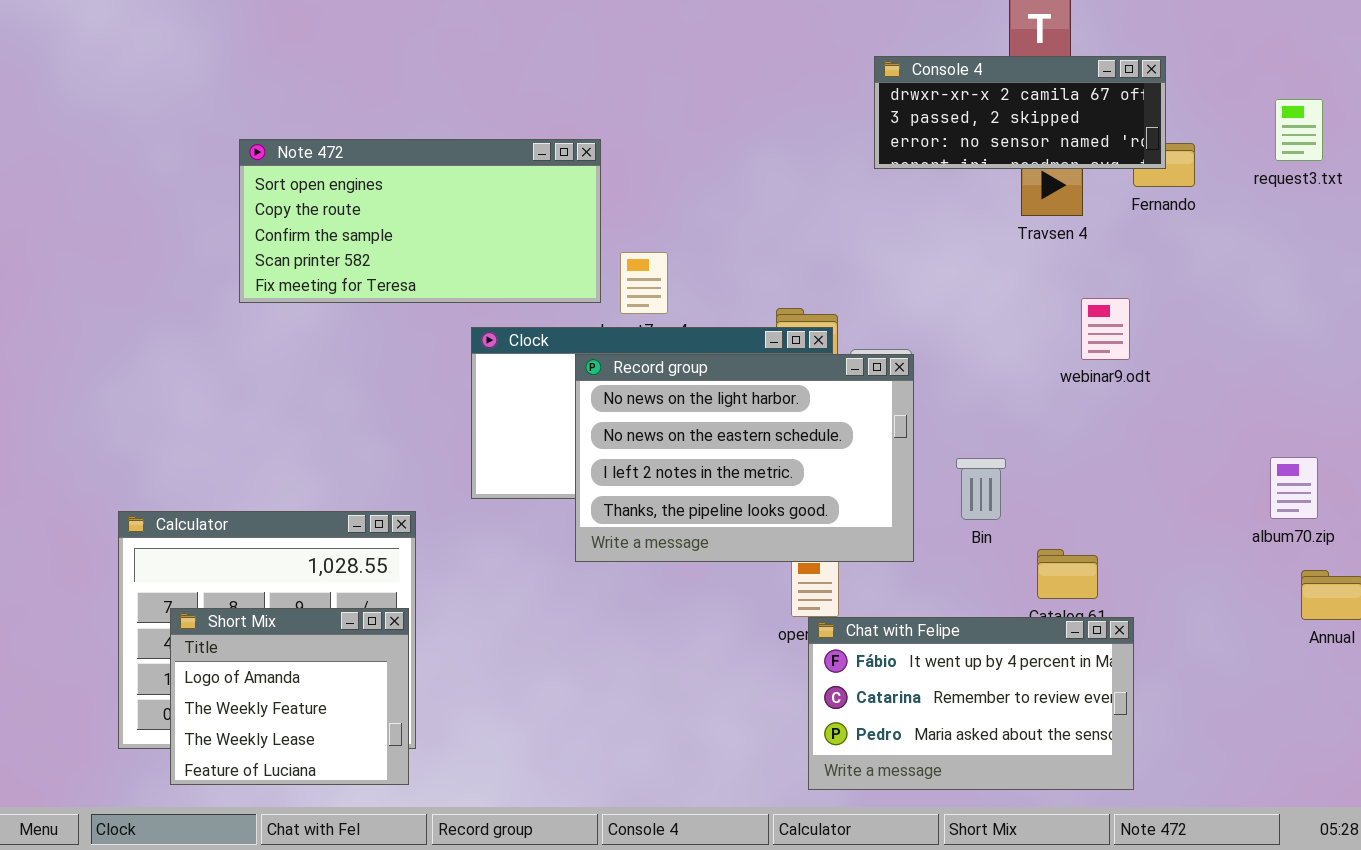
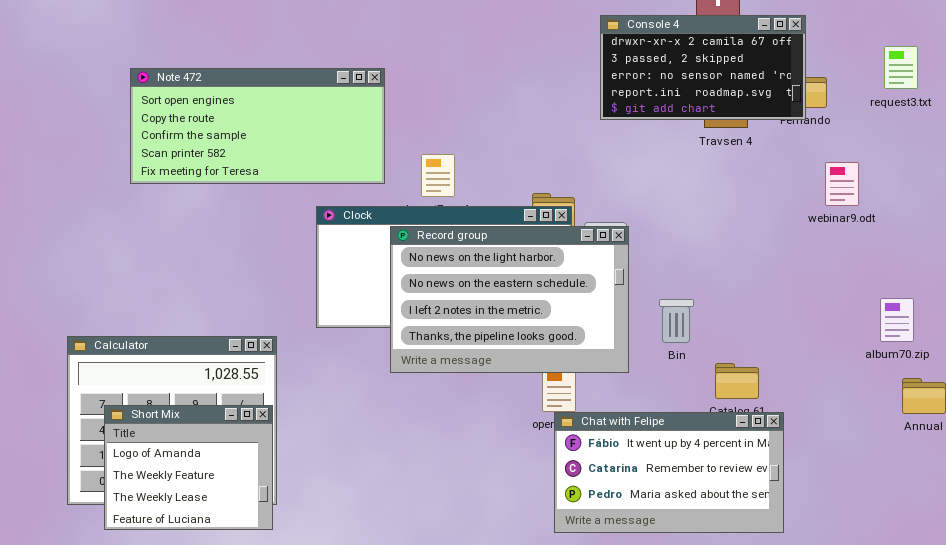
Console 4: [874,56,1166,169] -> [600,15,806,120], resized
Note 472: [239,139,601,303] -> [130,68,385,184], moved
webinar9.odt: [1081,298,1130,360] -> [825,162,859,206], moved

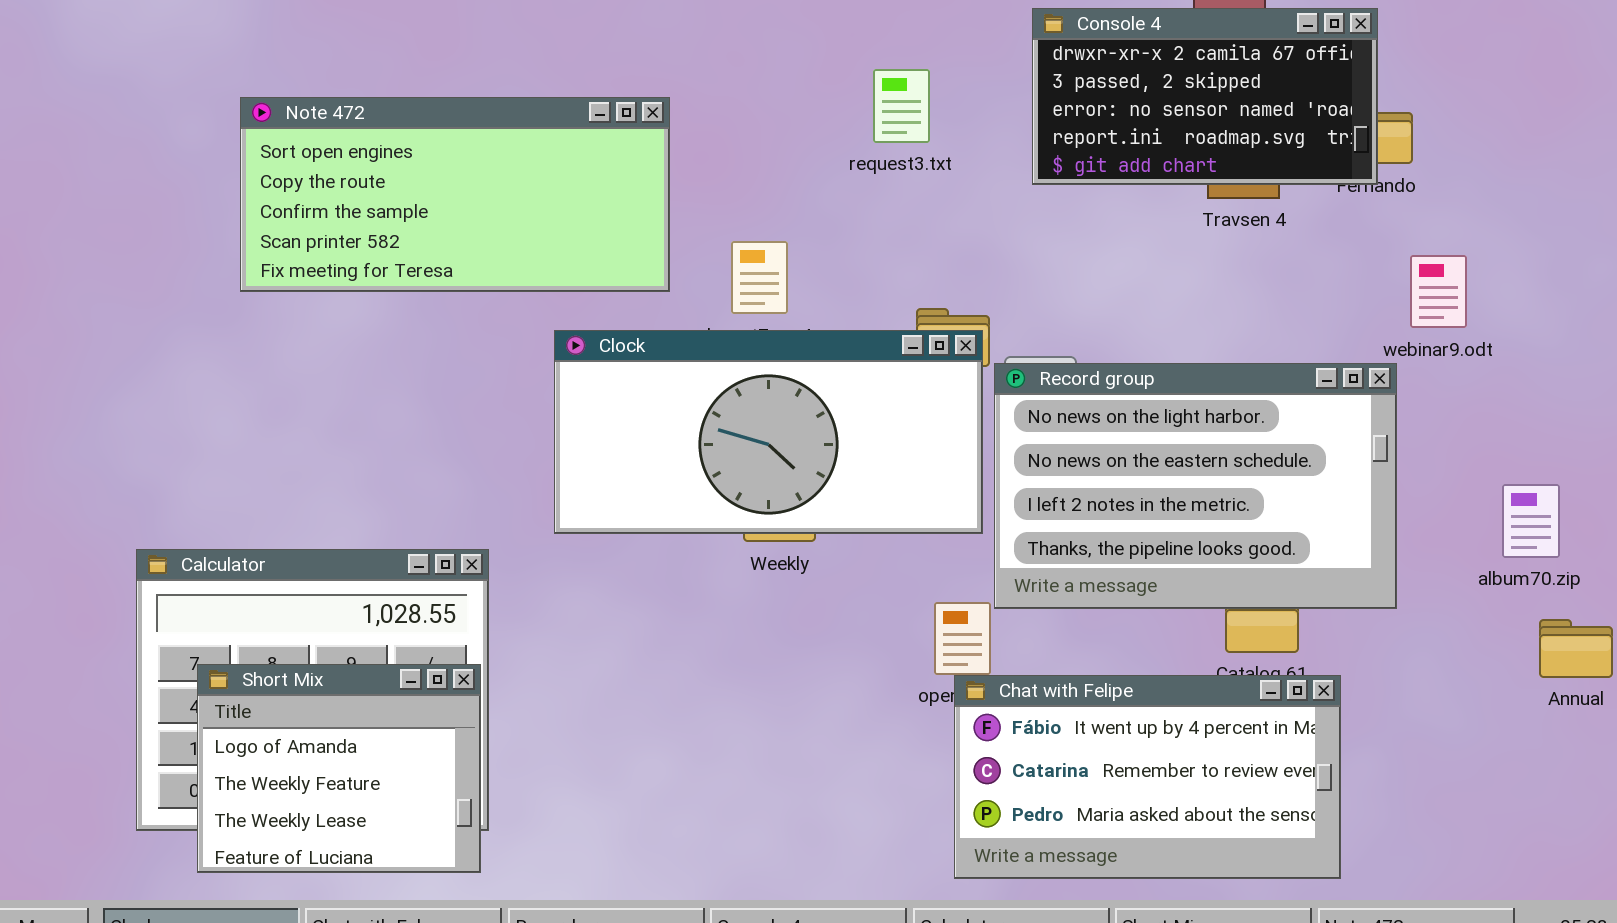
request3.txt: [884,46,918,89] -> [873,69,930,143], moved
Record group: [390,226,629,373] -> [994,363,1397,609], moved

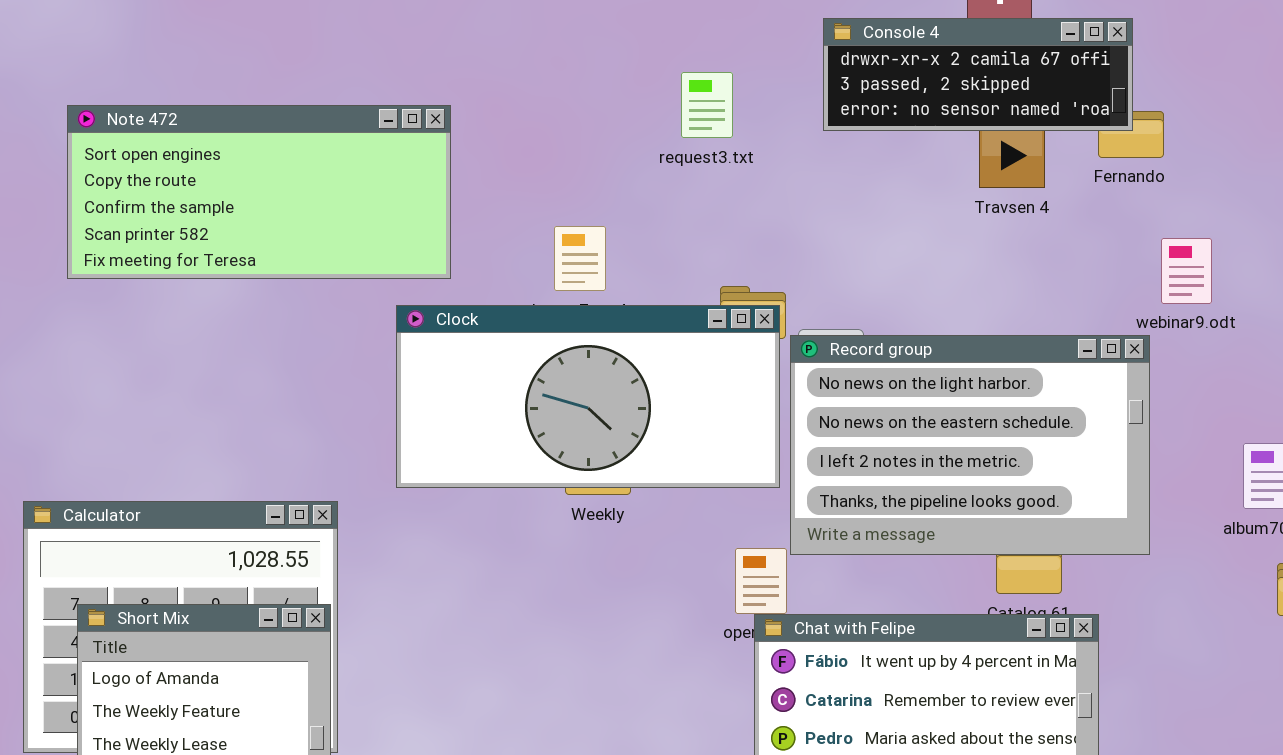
Console 4: [1032,8,1378,185] -> [823,18,1133,131], resized
Note 472: [240,97,670,292] -> [67,105,451,279], moved

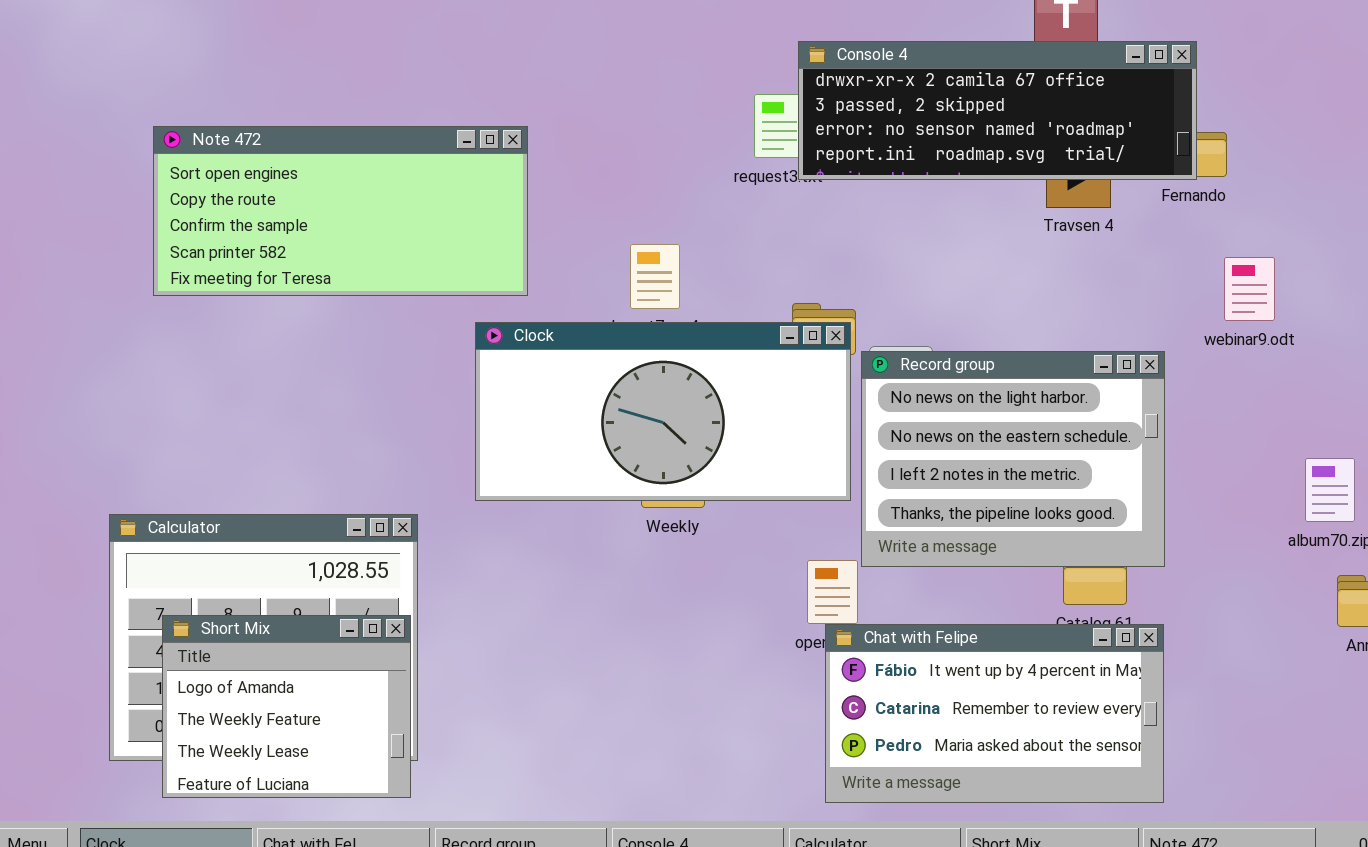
Console 4: [823,18,1133,131] -> [798,41,1197,180], resized
Record group: [790,335,1150,555] -> [861,351,1165,567], resized

